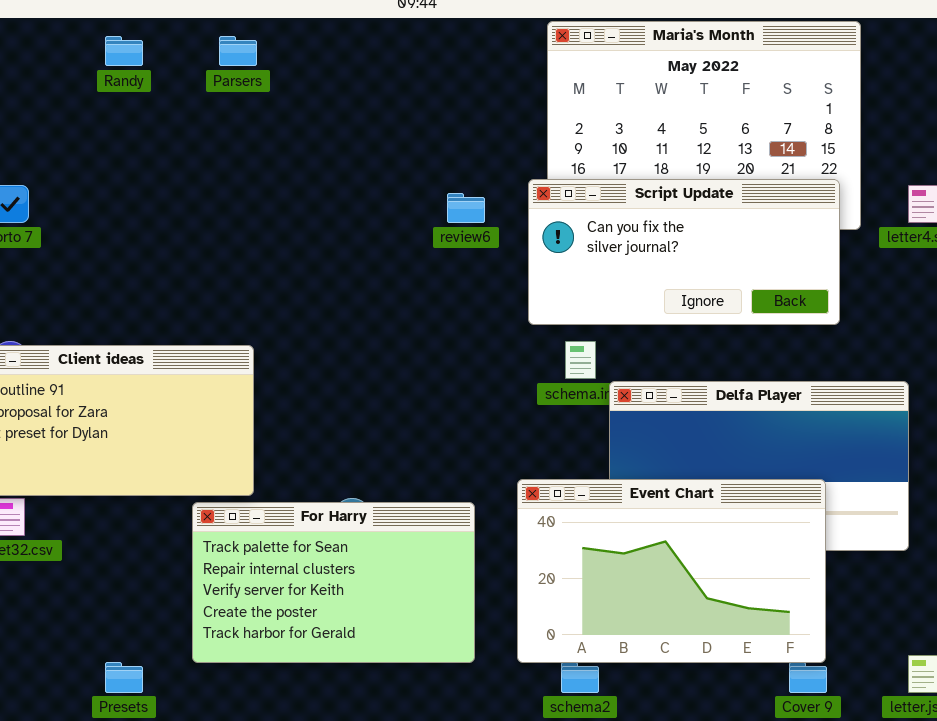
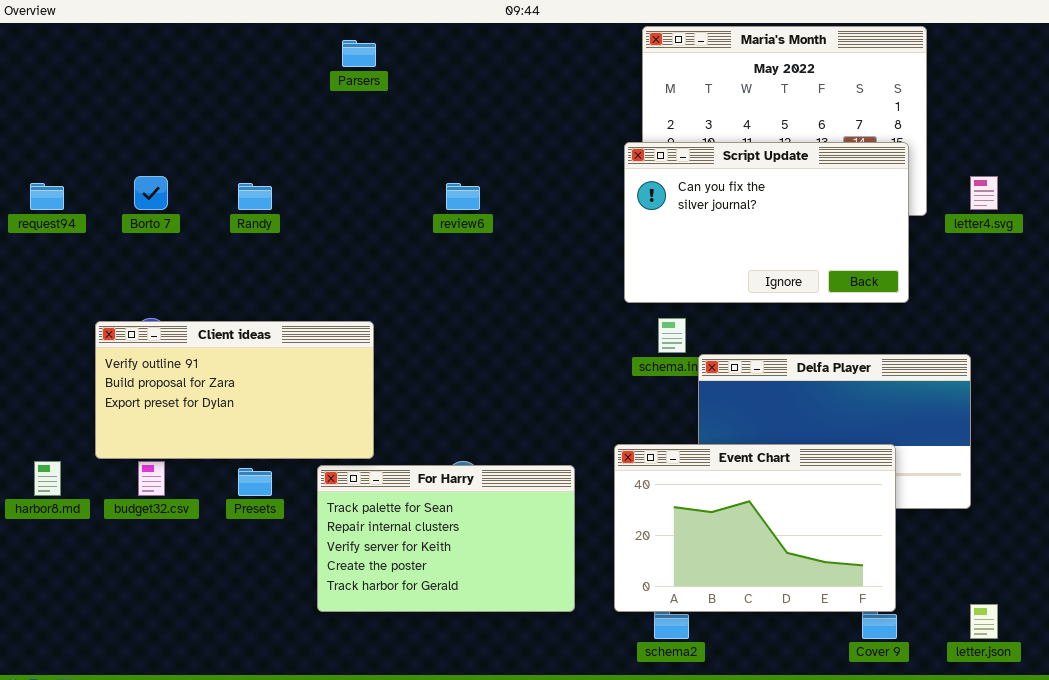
Randy: [105,36,143,66] -> [238,183,272,210], moved
Script Update: [528,179,840,325] -> [624,142,909,303], resized
review6: [447,193,485,223] -> [446,183,480,210], moved
Presets: [105,662,143,693] -> [238,468,272,496], moved

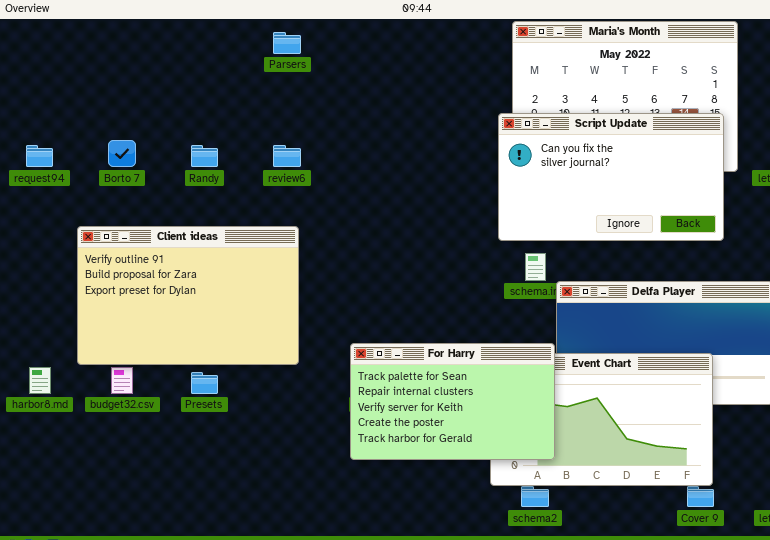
review6: [446,183,480,210] -> [273,145,301,167], moved
Client ideas: [95,321,374,459] -> [77,226,299,365], resized
For Harry: [317,465,575,612] -> [350,343,555,460], moved

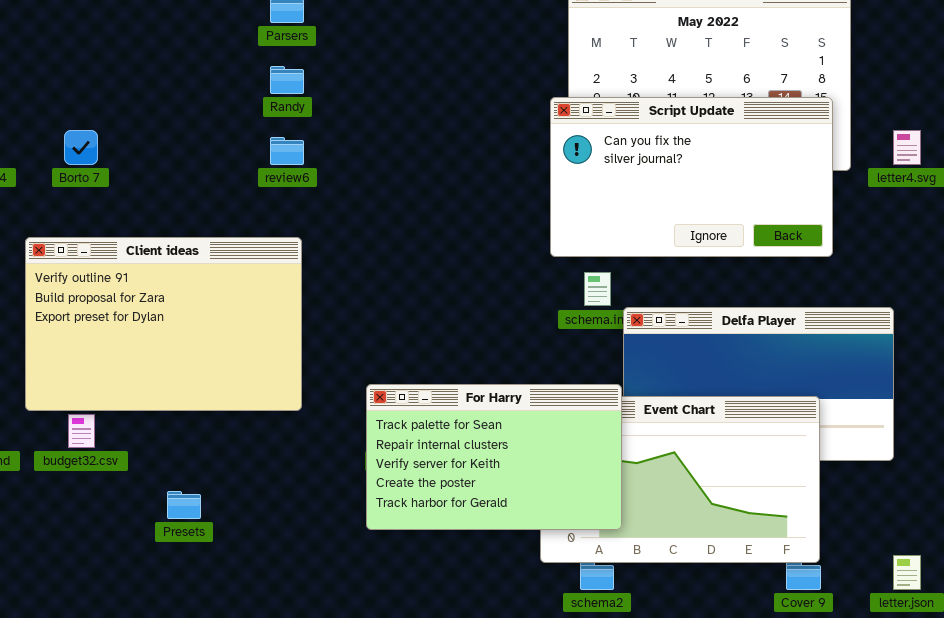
Randy: [191,145,218,167] -> [270,66,304,94], moved
Presets: [191,372,218,394] -> [167,491,201,519], moved

